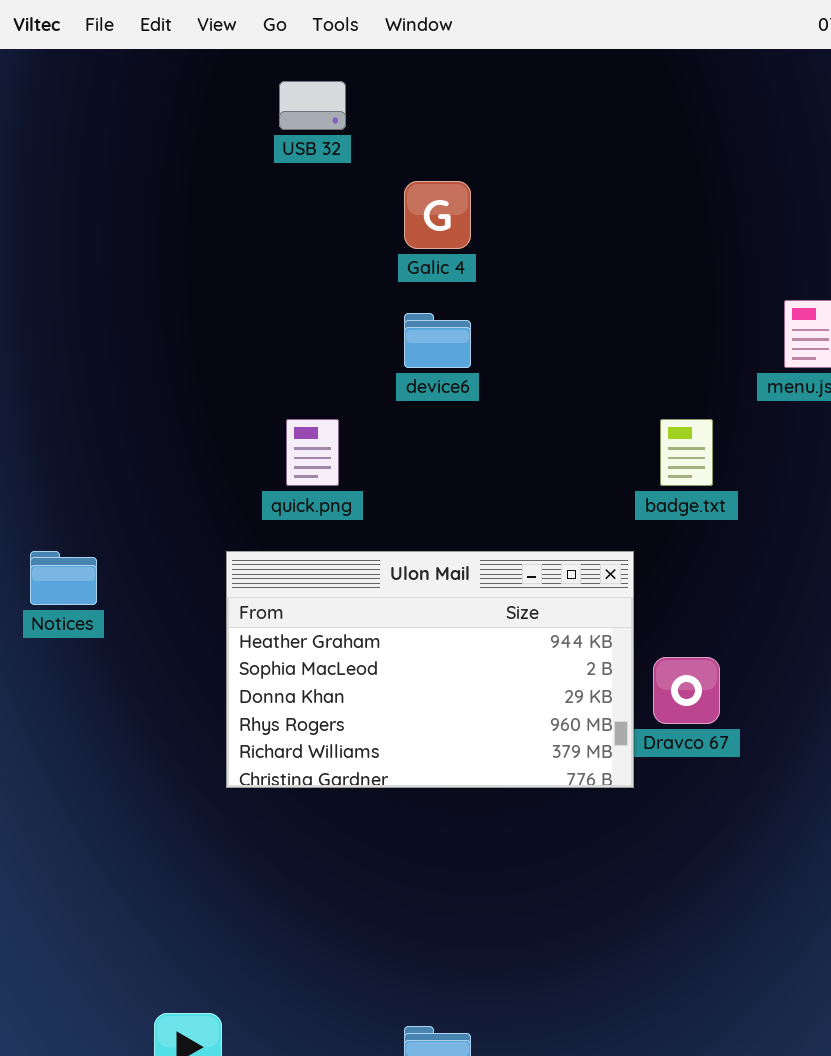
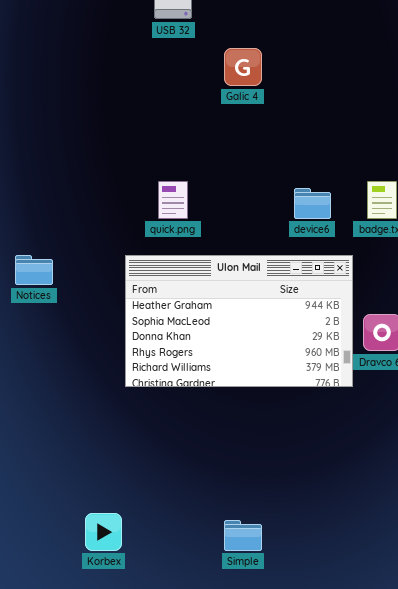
device6: [404,313,471,368] -> [294,188,331,219], moved

